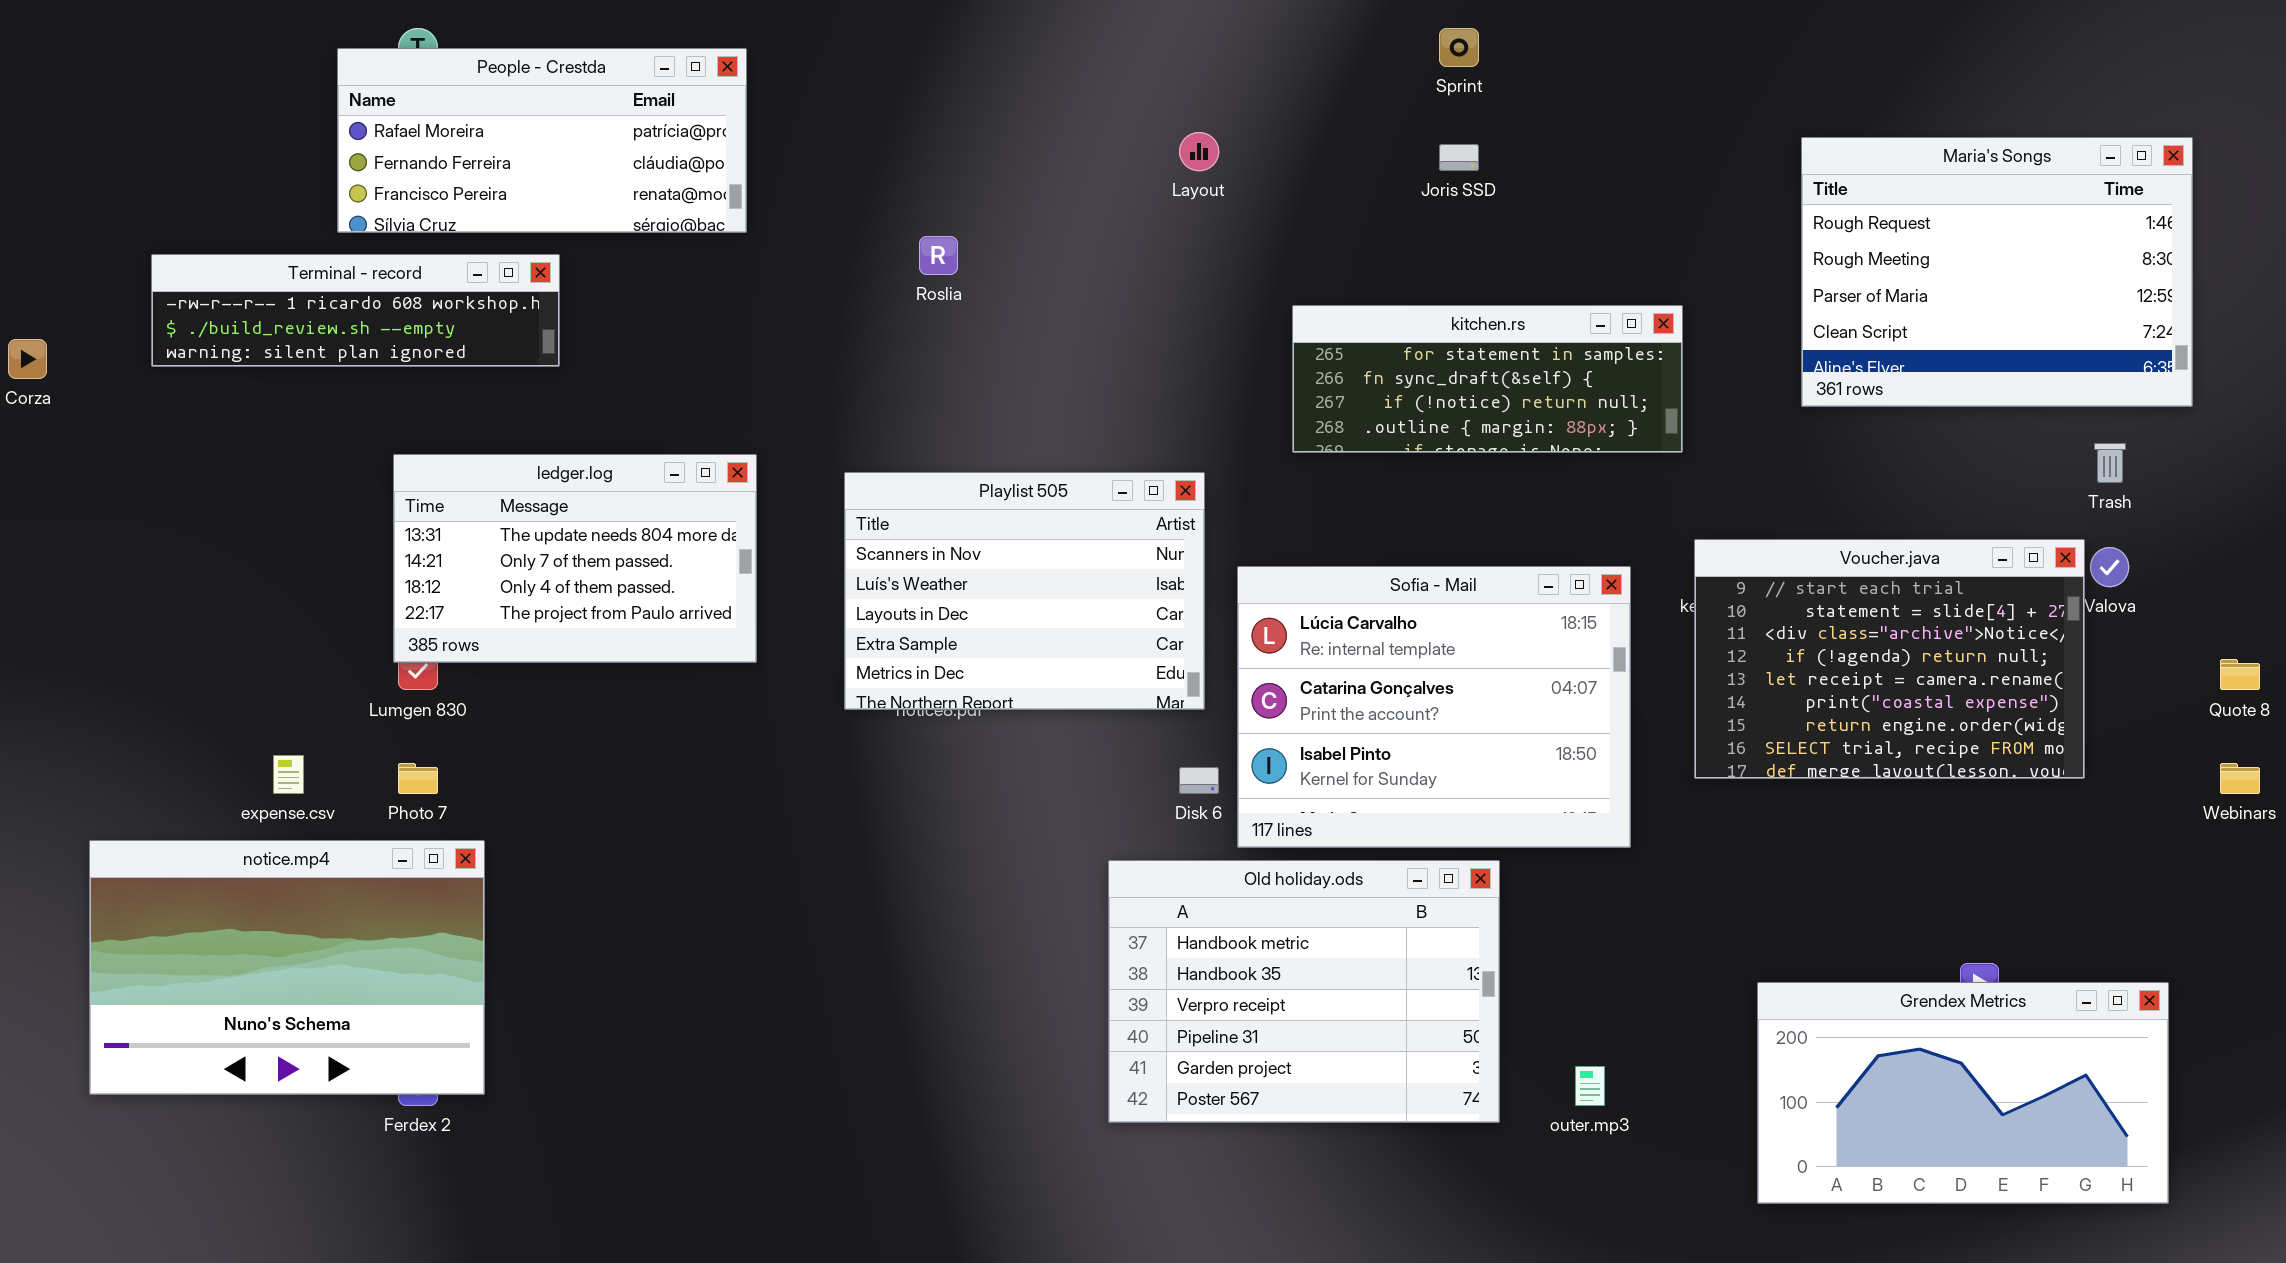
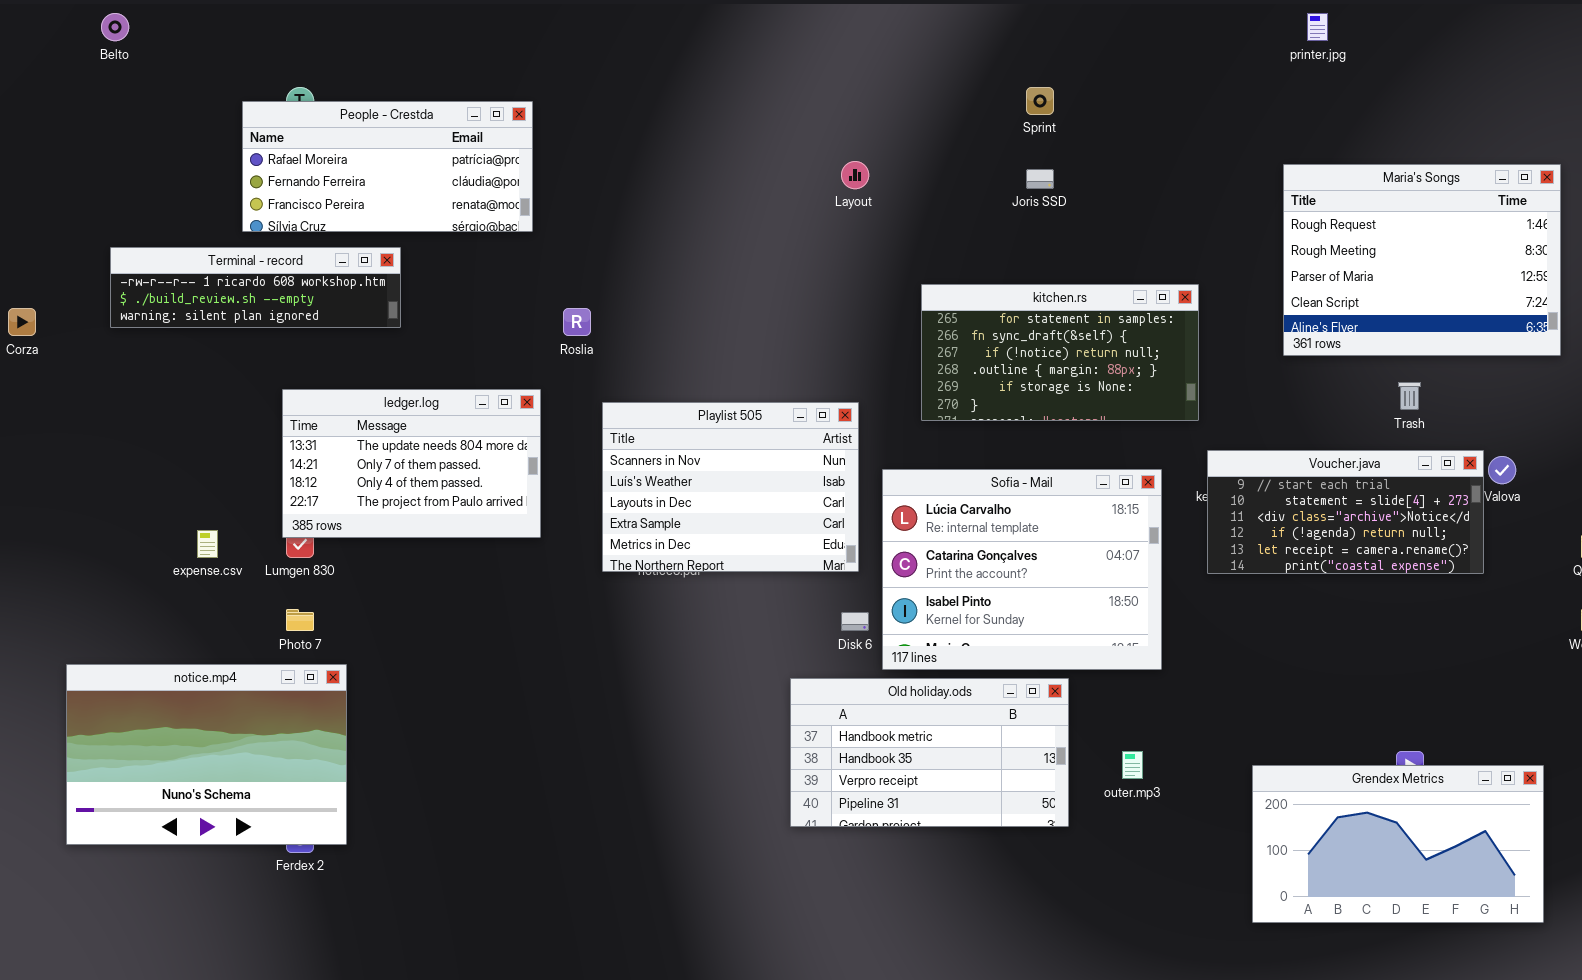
Roslia: [919,236,958,275] -> [563,308,591,336], moved
kitchen.rs: [1292,305,1683,453] -> [921,284,1199,421], resized
Trash: [2094,443,2126,483] -> [1398,382,1421,410], moved
Voucher.java: [1694,539,2085,779] -> [1207,450,1484,574], resized
expense.csv: [273,755,304,794] -> [197,530,218,558], moved
Old holiday.ods: [1108,860,1500,1123] -> [790,678,1069,827], resized
outer.mp3: [1575,1066,1605,1106] -> [1122,751,1143,779], moved

